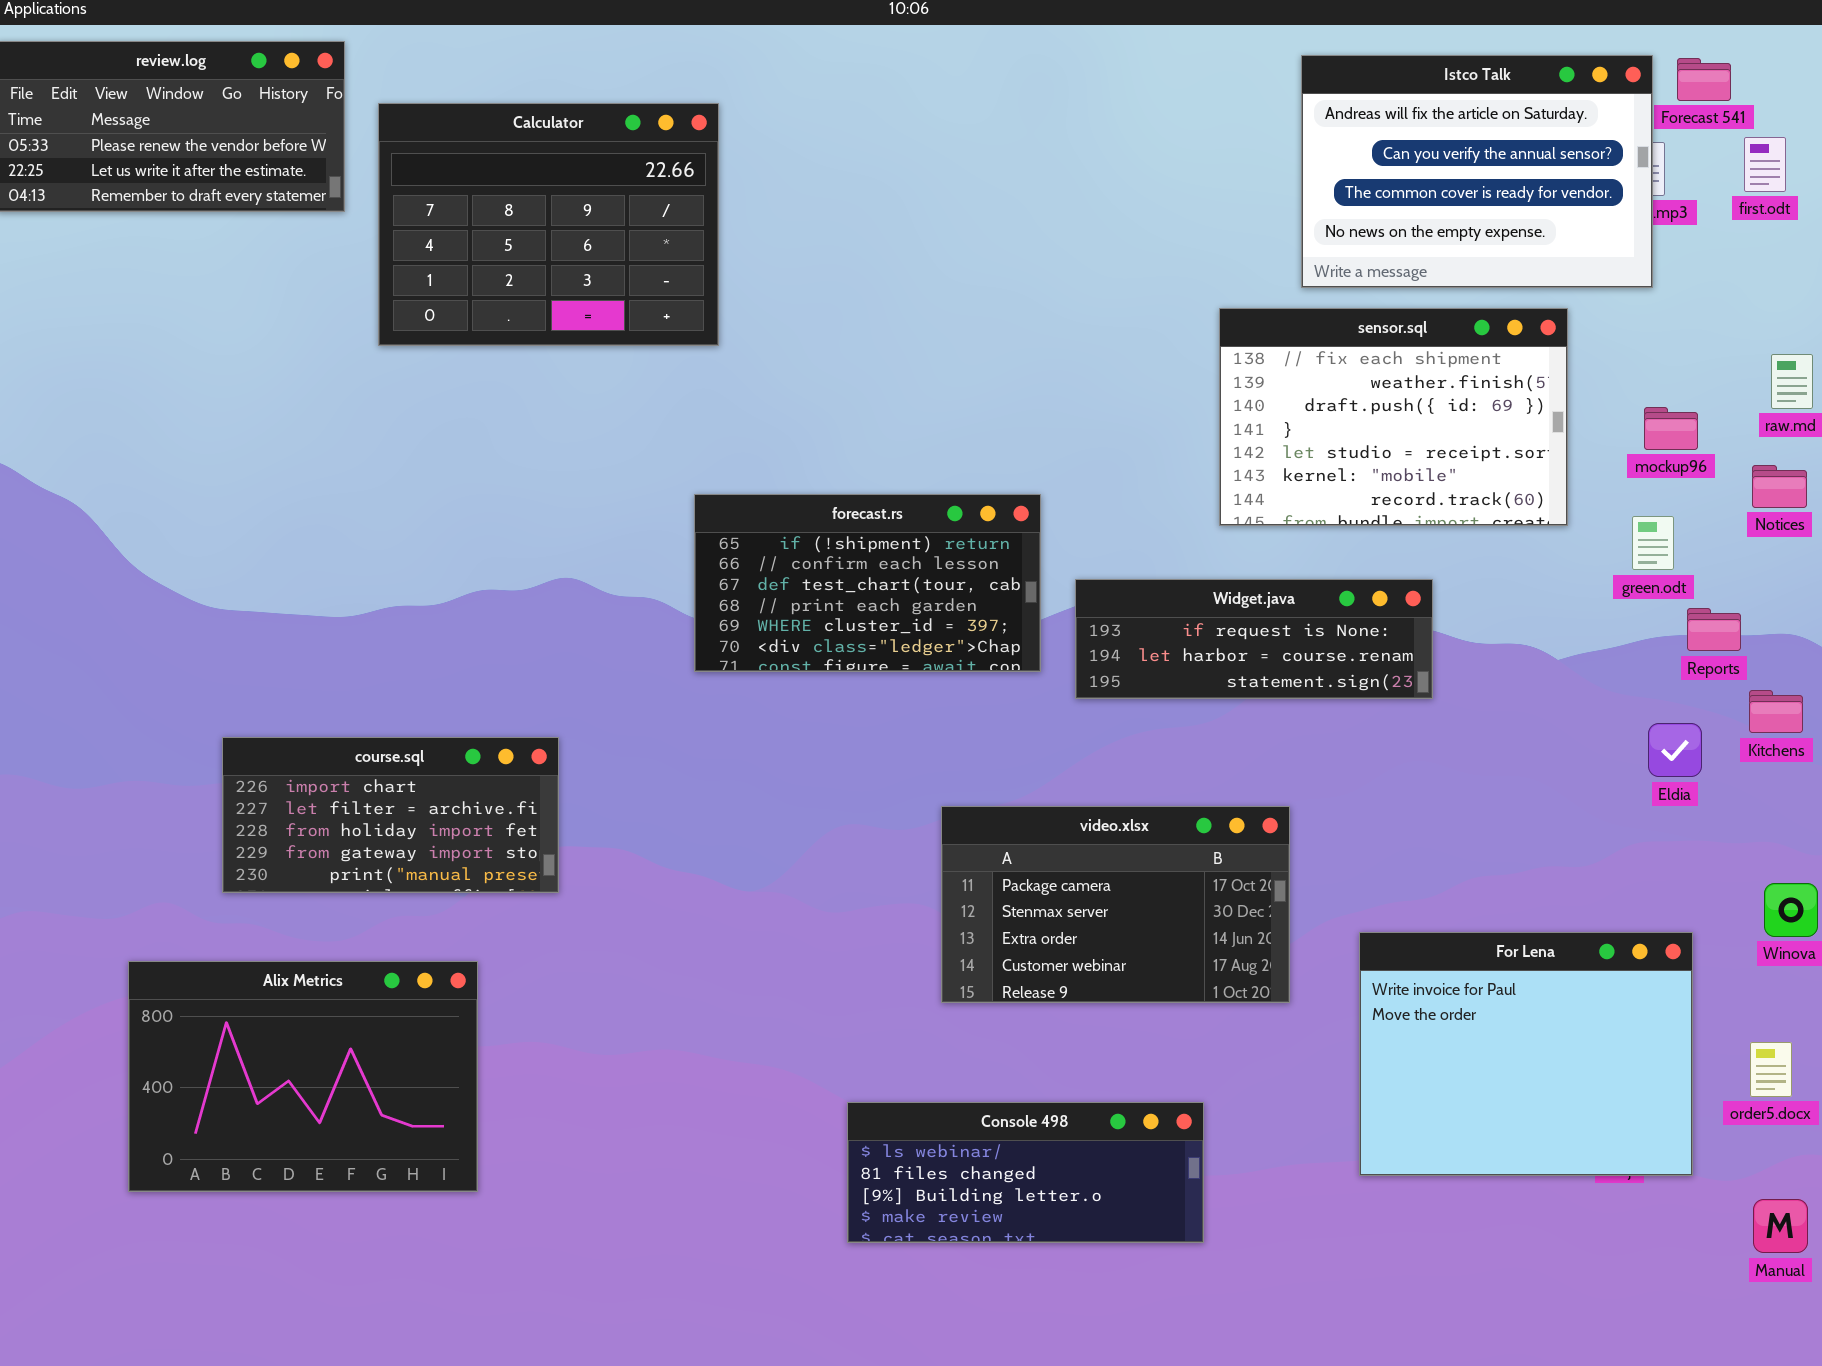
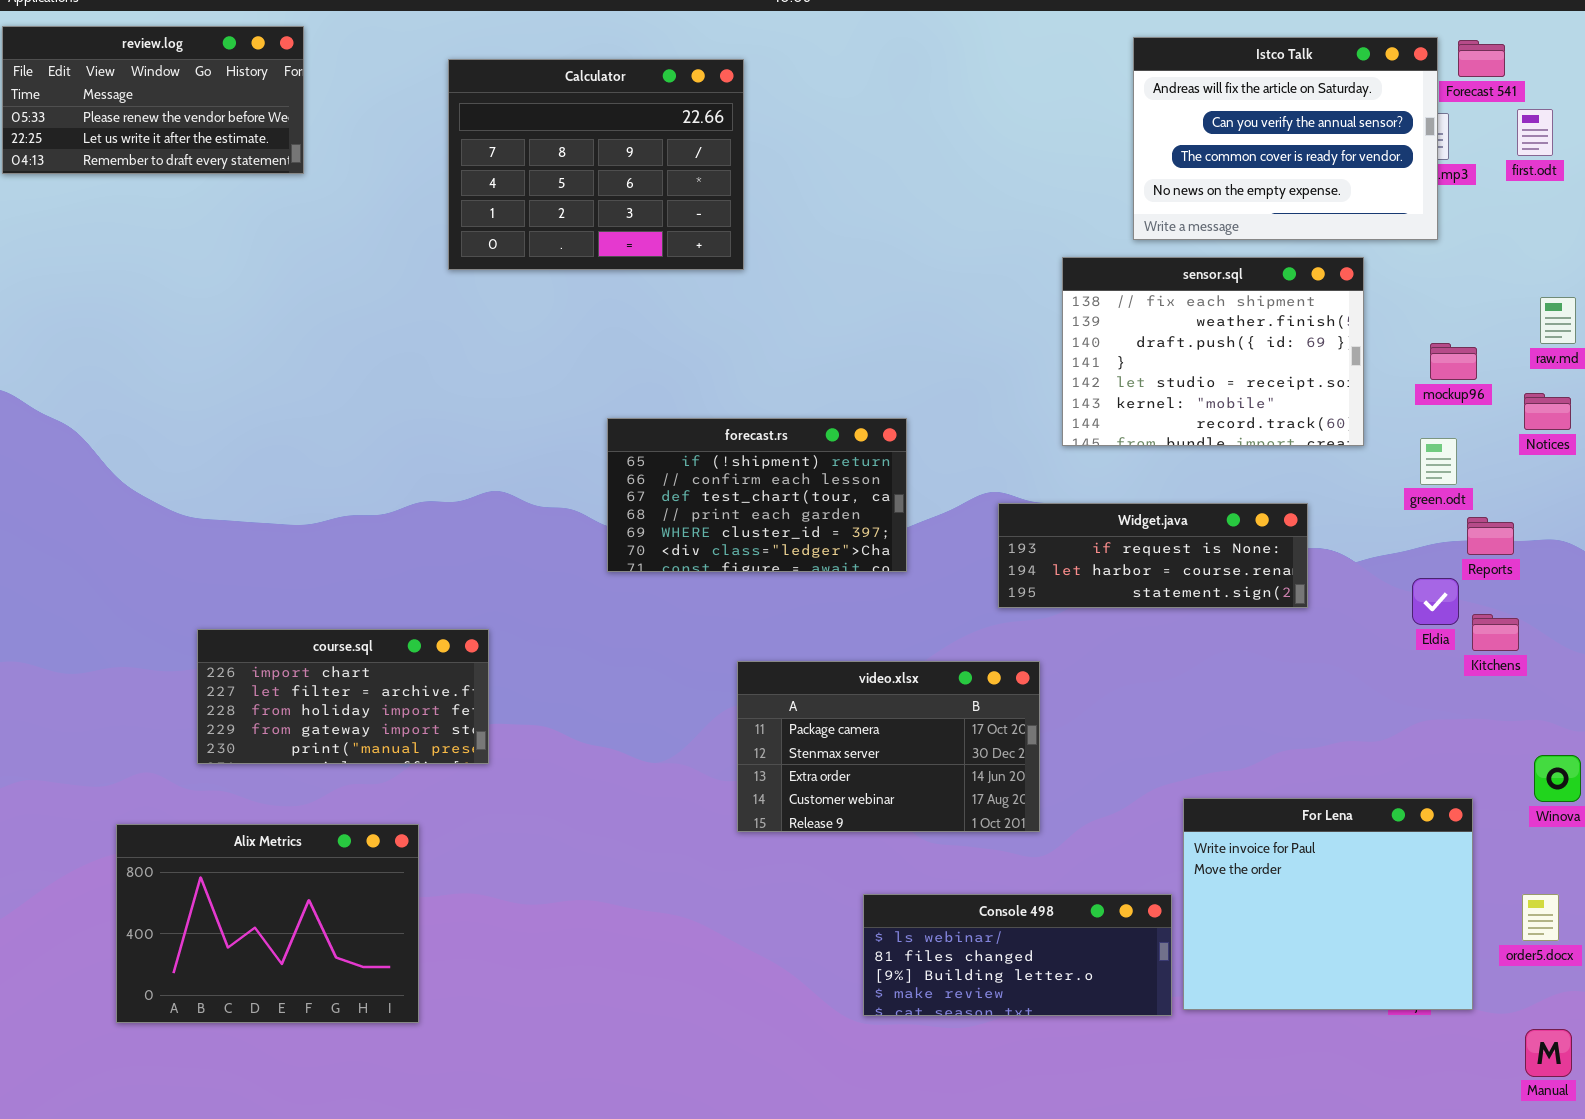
Calculator: [378,103,719,346] -> [448,59,744,270], moved
Widget.java: [1075,579,1433,699] -> [998,503,1308,608], moved
Kitchens: [1749,690,1803,733] -> [1472,614,1519,651], moved
Eldia: [1648,723,1702,777] -> [1412,578,1459,625], moved
video.xlsx: [941,806,1290,1003] -> [737,661,1040,832], moved
Console 498: [847,1102,1204,1243] -> [863,894,1172,1016], moved

